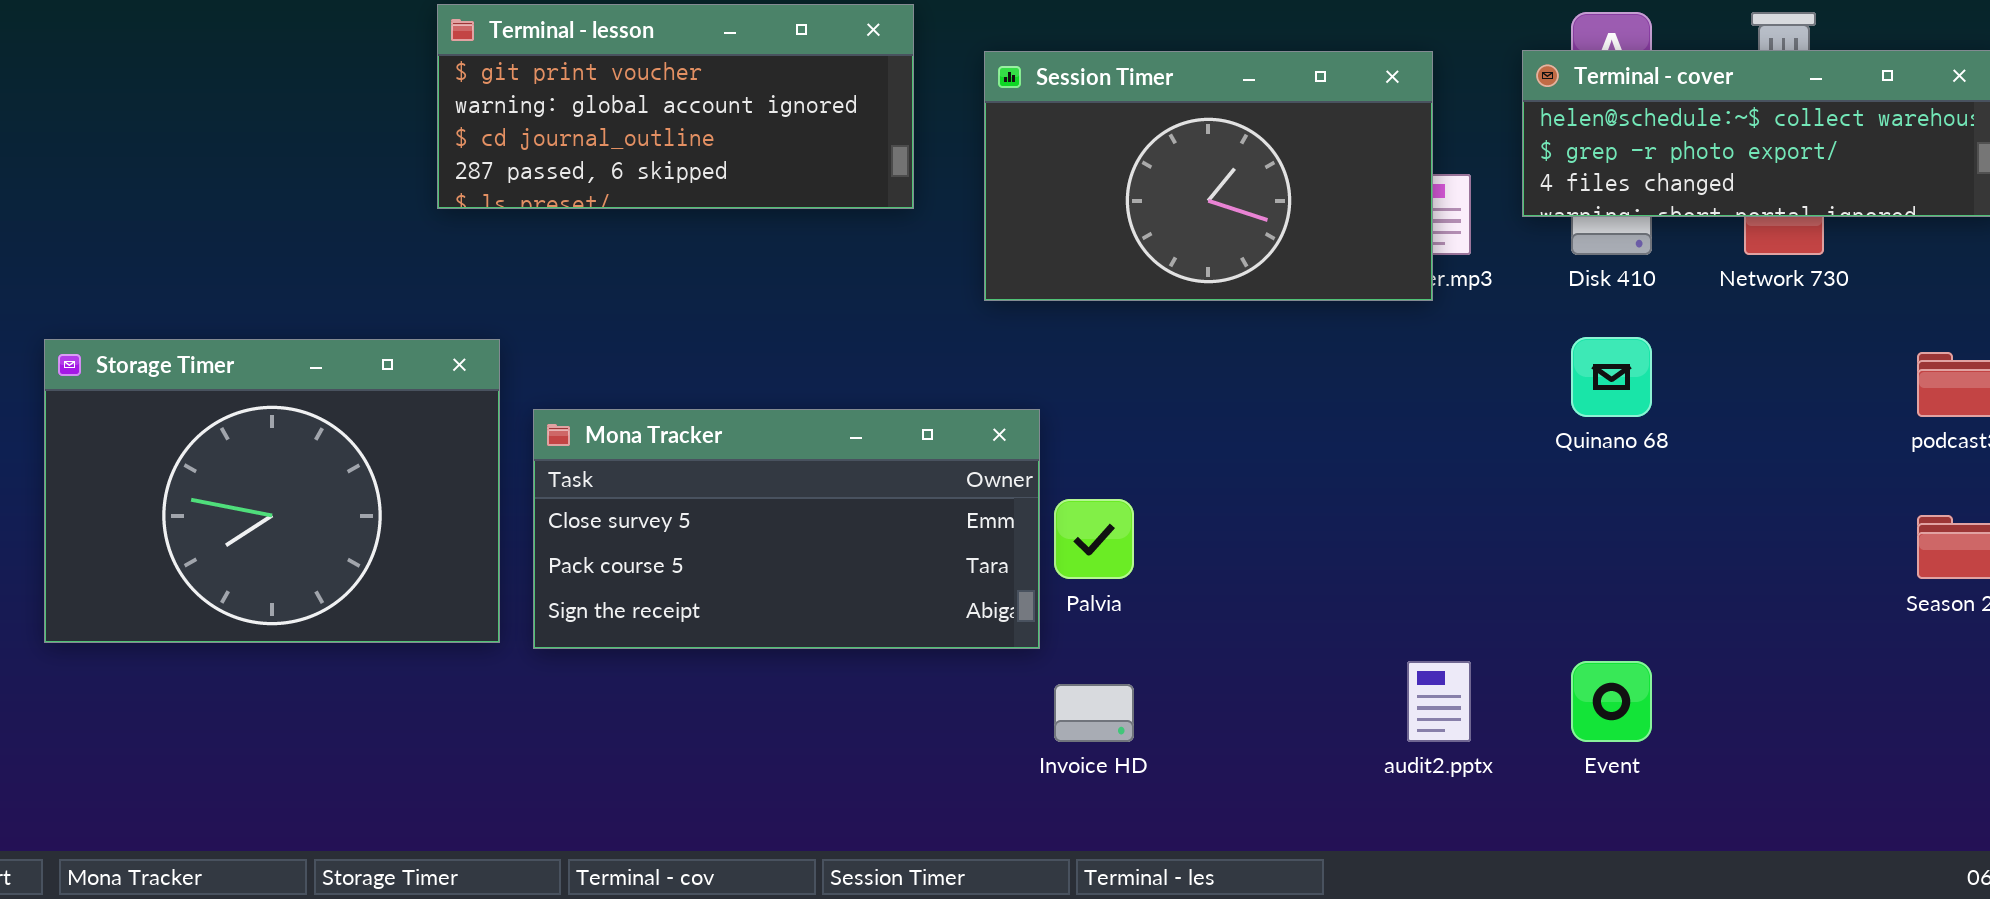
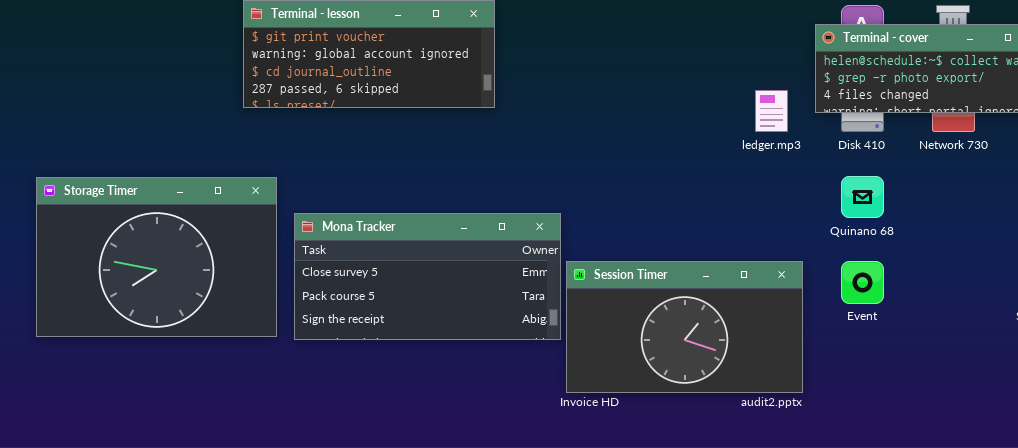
Session Timer: [984,51,1433,301] -> [566,261,803,393], moved
Event: [1571,661,1652,742] -> [841,261,884,304], moved

